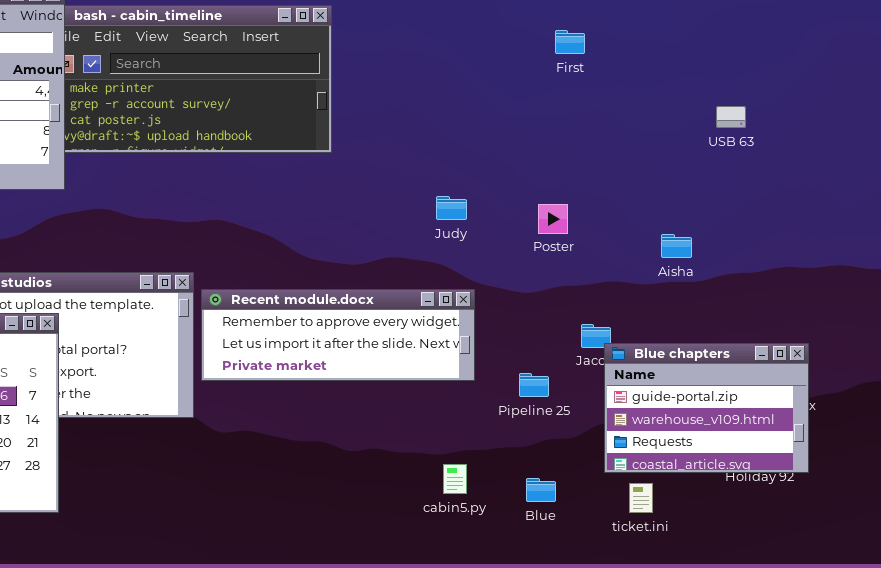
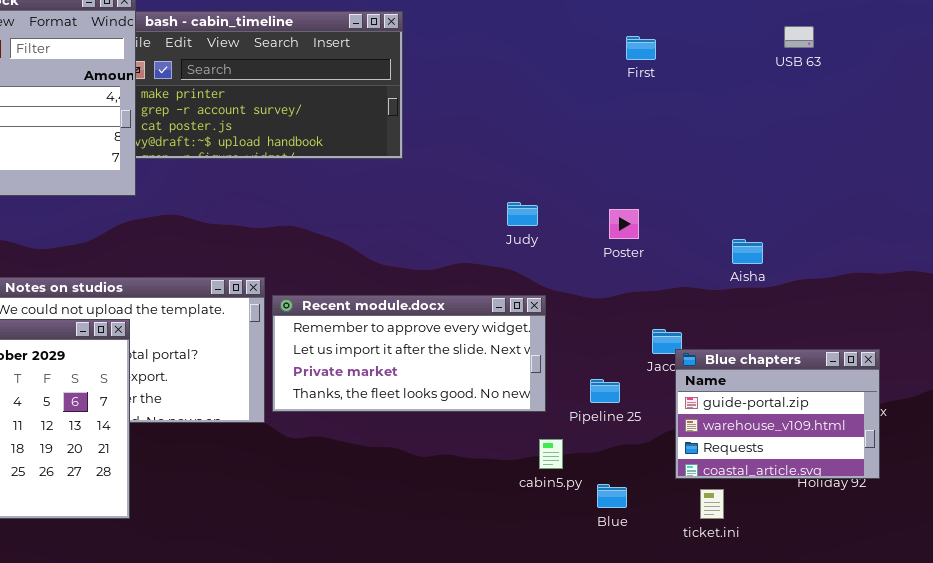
USB 63: [716,106,746,128] -> [784,26,814,48], moved
Recent module.docx: [201,289,475,381] -> [272,295,546,412], resized
cabin5.py: [443,464,467,494] -> [539,439,563,469], moved

